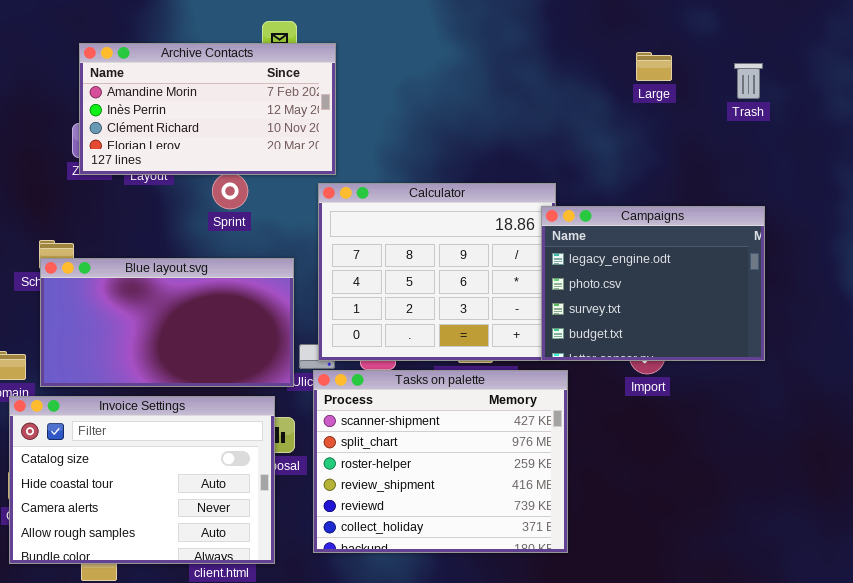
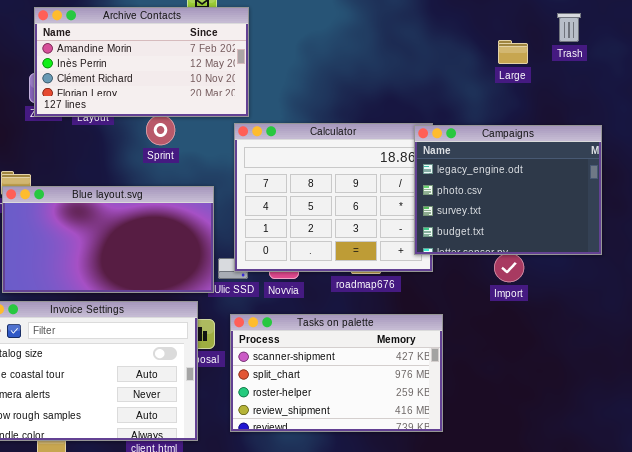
Large: [636,52,672,81] -> [498,40,528,64], moved
Trash: [734,63,763,99] -> [557,13,581,42], moved
Campaigns: [541,206,765,361] -> [414,125,602,255], moved
Tasks on palette: [313,370,568,553] -> [230,314,443,432], resized

